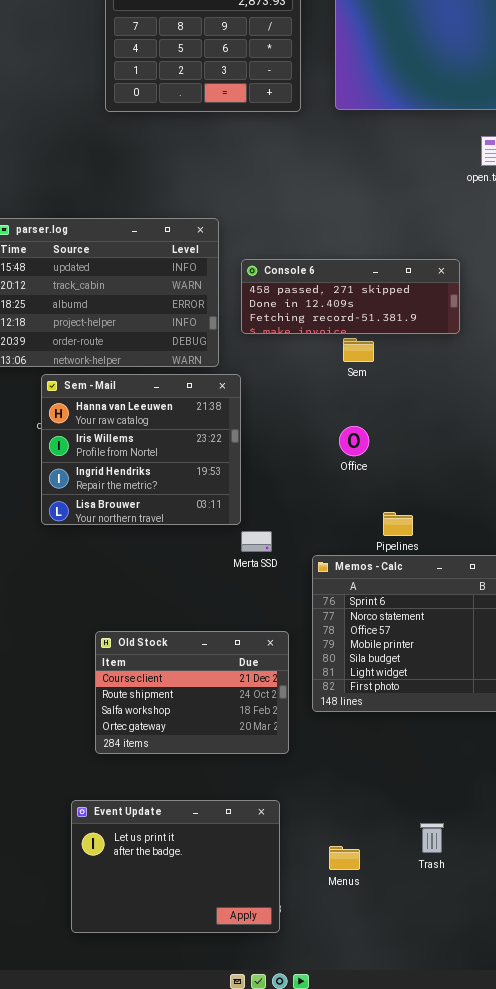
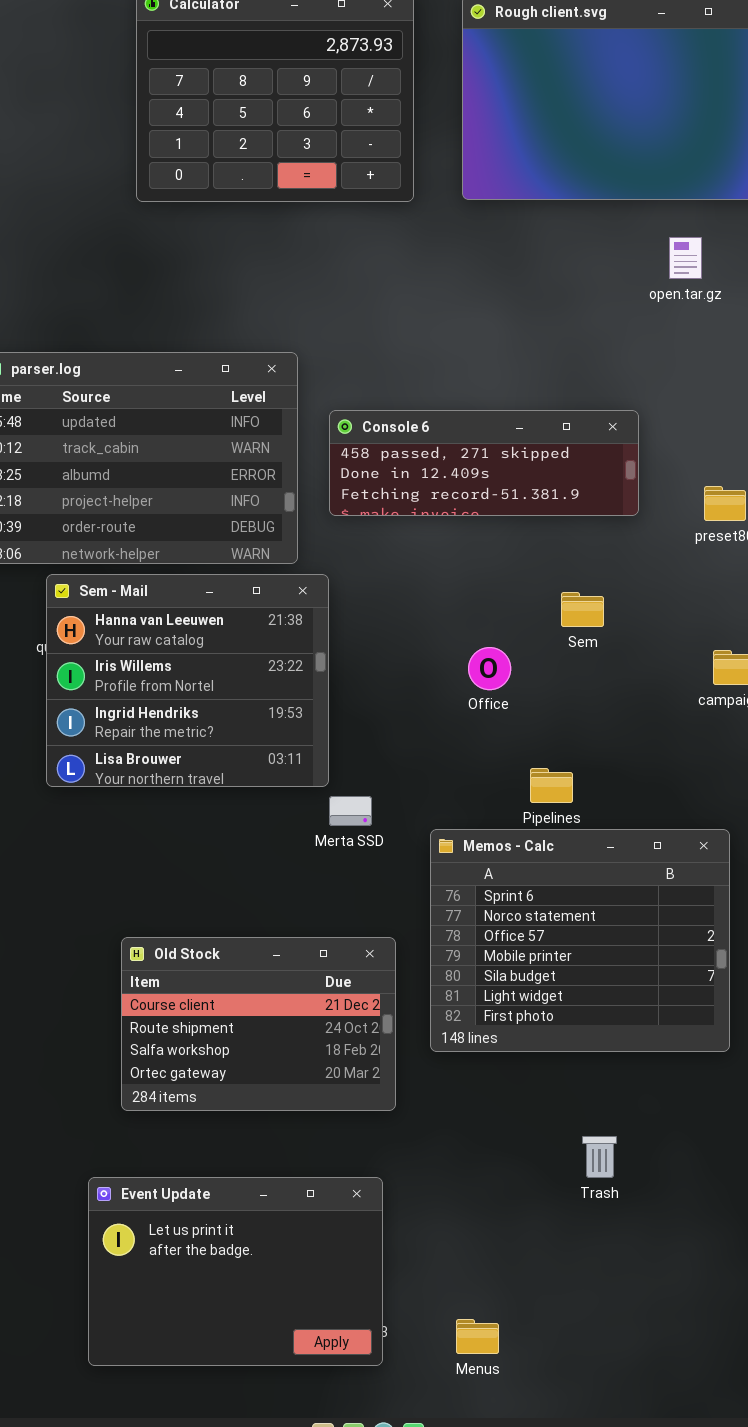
Sem: [343,338,374,362] -> [561,592,604,627], moved
Trash: [420,823,444,853] -> [582,1136,617,1178], moved
Menus: [329,846,360,870] -> [456,1319,499,1354], moved

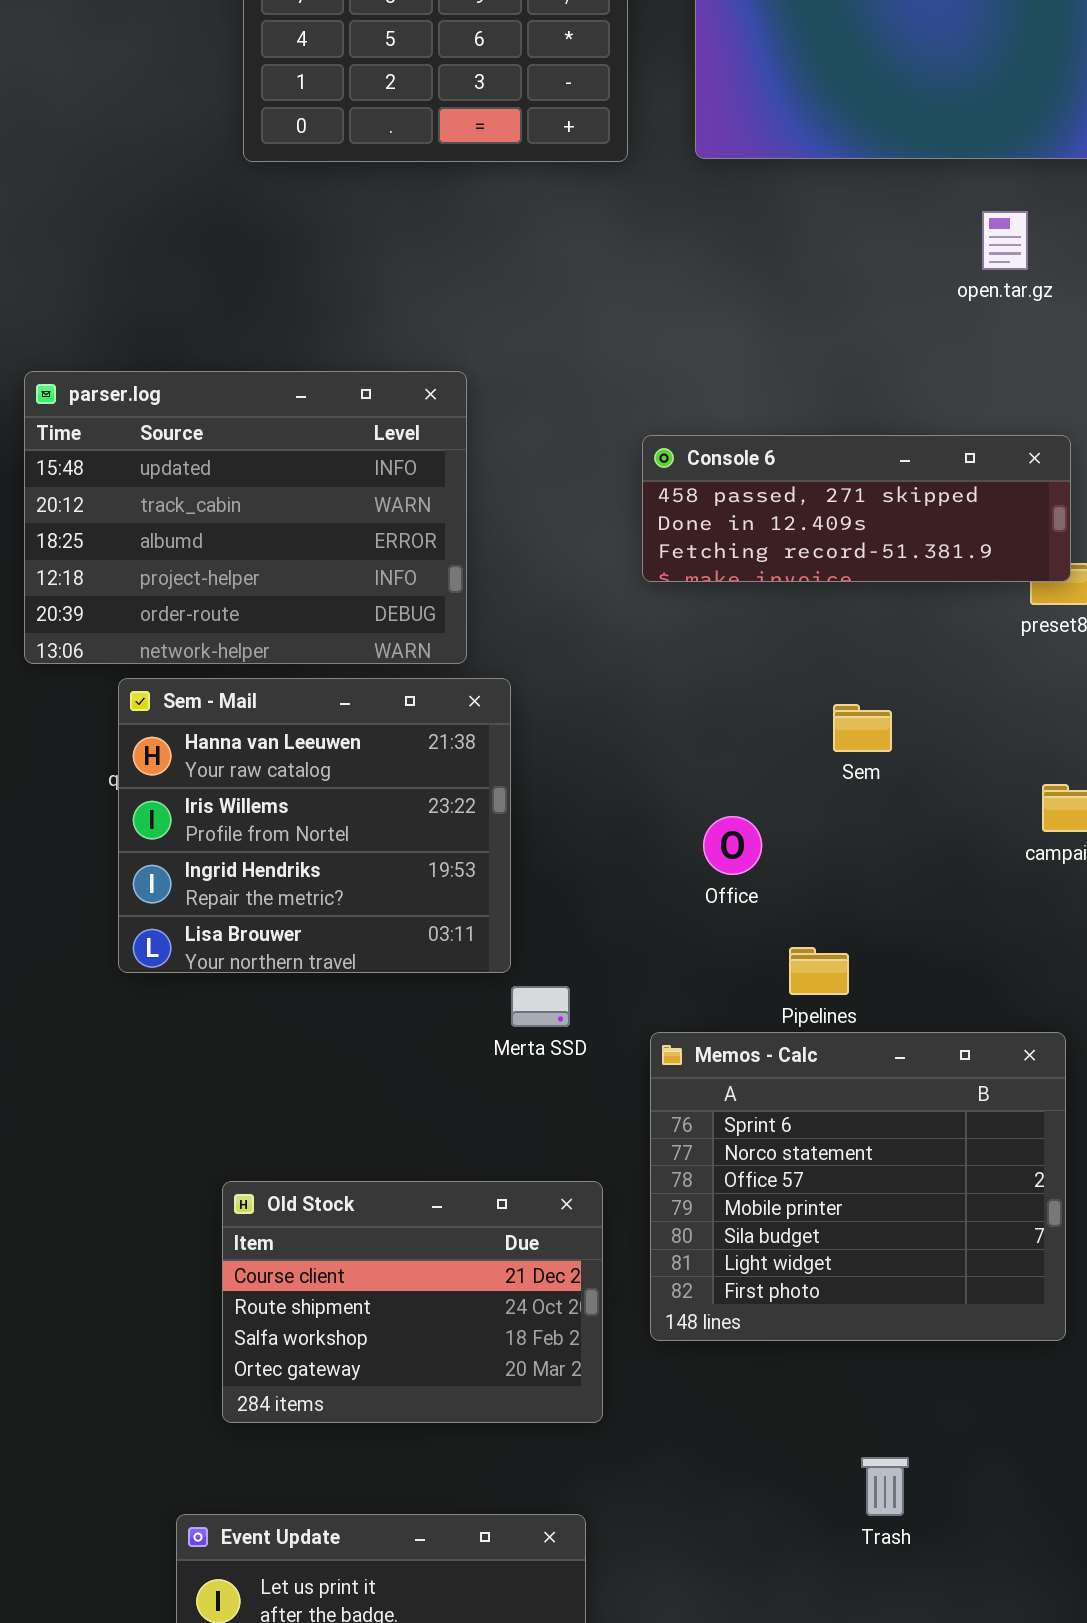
Console 6: [329,410,639,516] -> [642,435,1071,582], moved
Office: [468,647,511,690] -> [703,816,762,875], moved

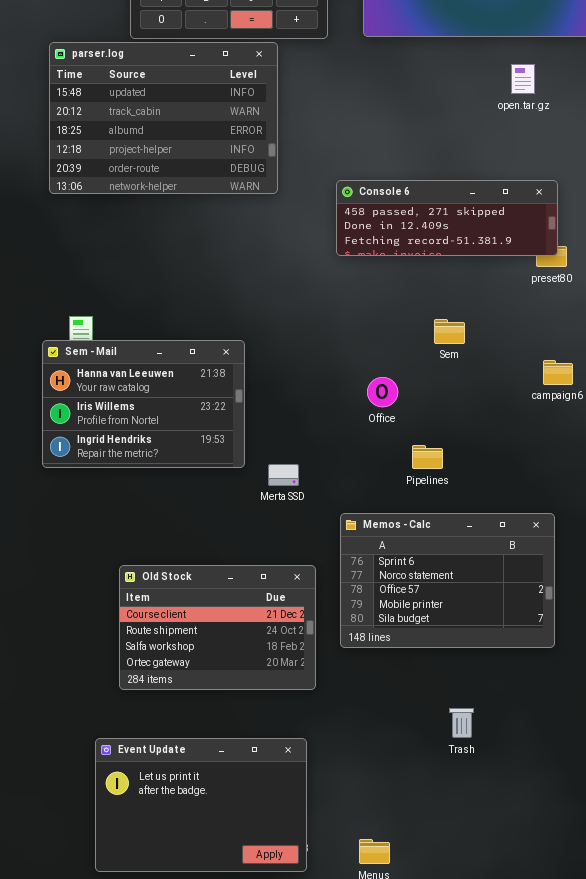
parser.log: [24,371,467,664] -> [49,42,278,194], moved
Sem - Mail: [118,678,511,973] -> [42,340,245,468], moved, resized
Memos - Calc: [650,1032,1066,1341] -> [340,513,555,648], resized

